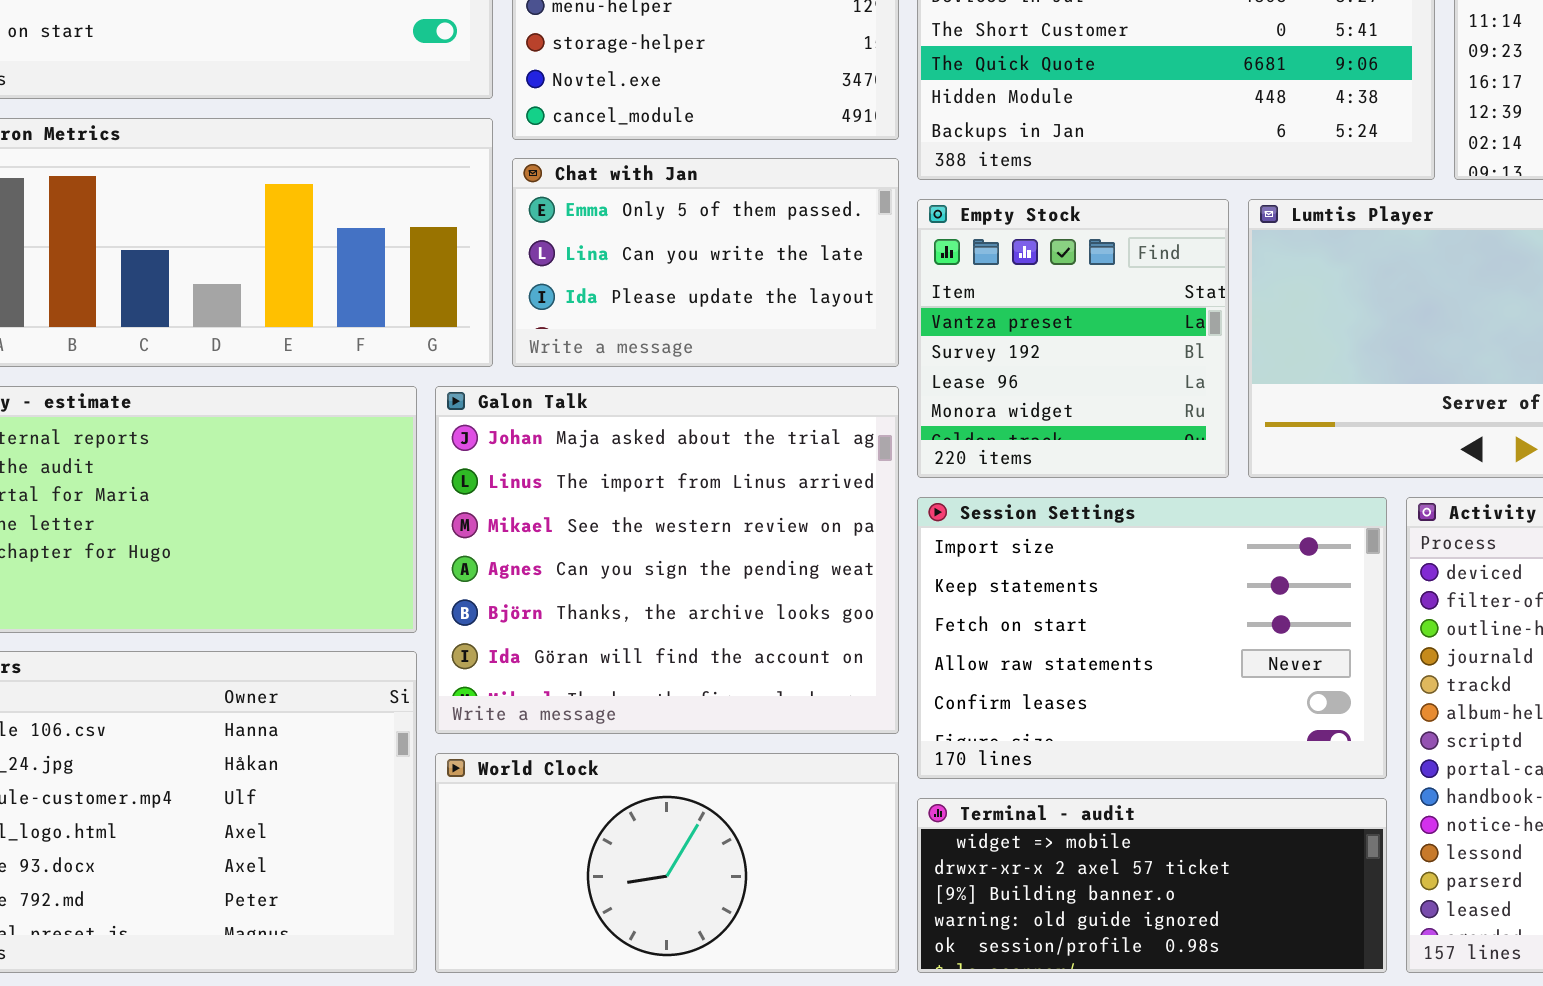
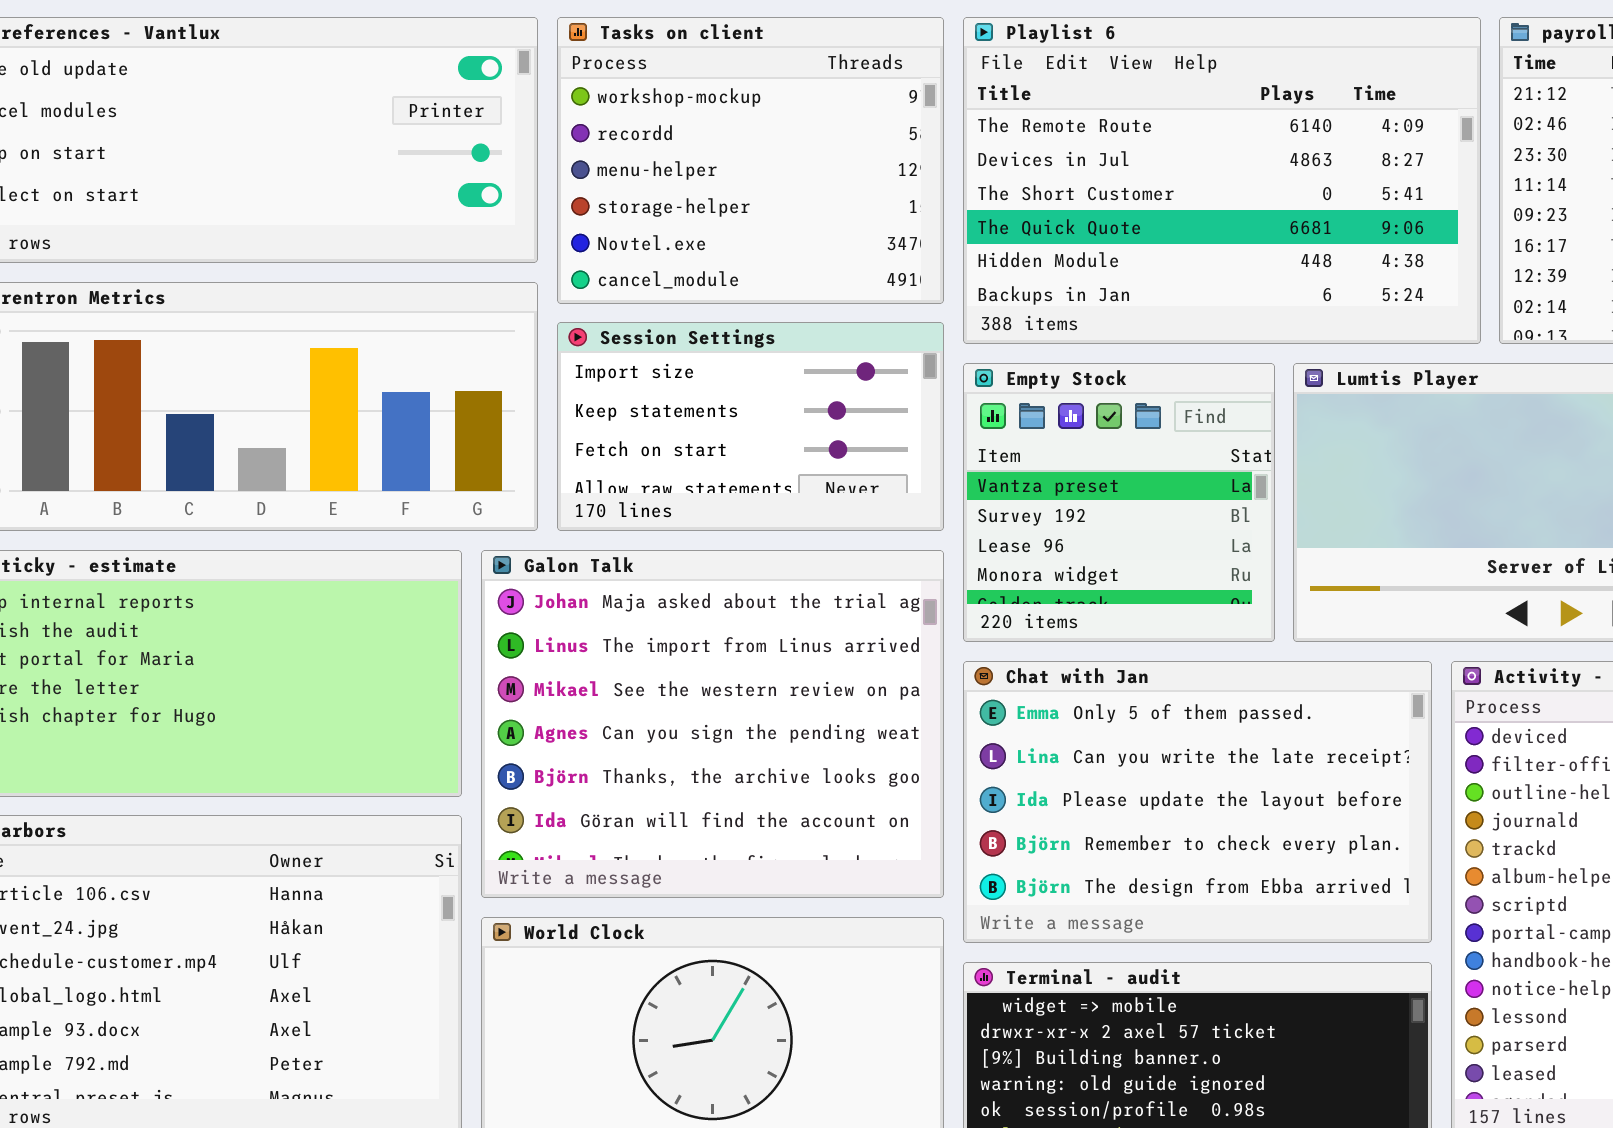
Chat with Jan: [512,158,899,367] -> [963,661,1432,943], moved, resized
Session Settings: [917,497,1387,779] -> [557,322,944,531], moved, resized

